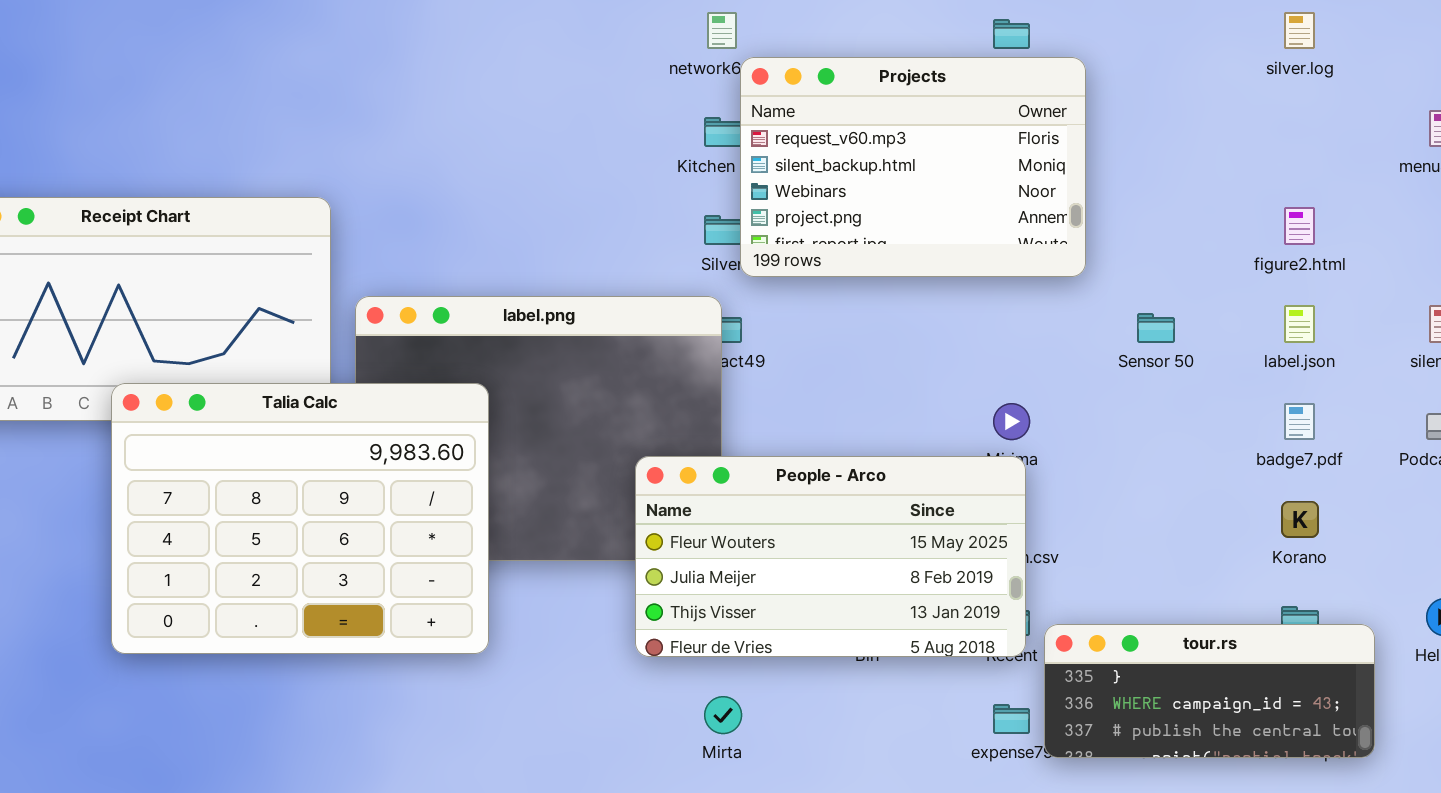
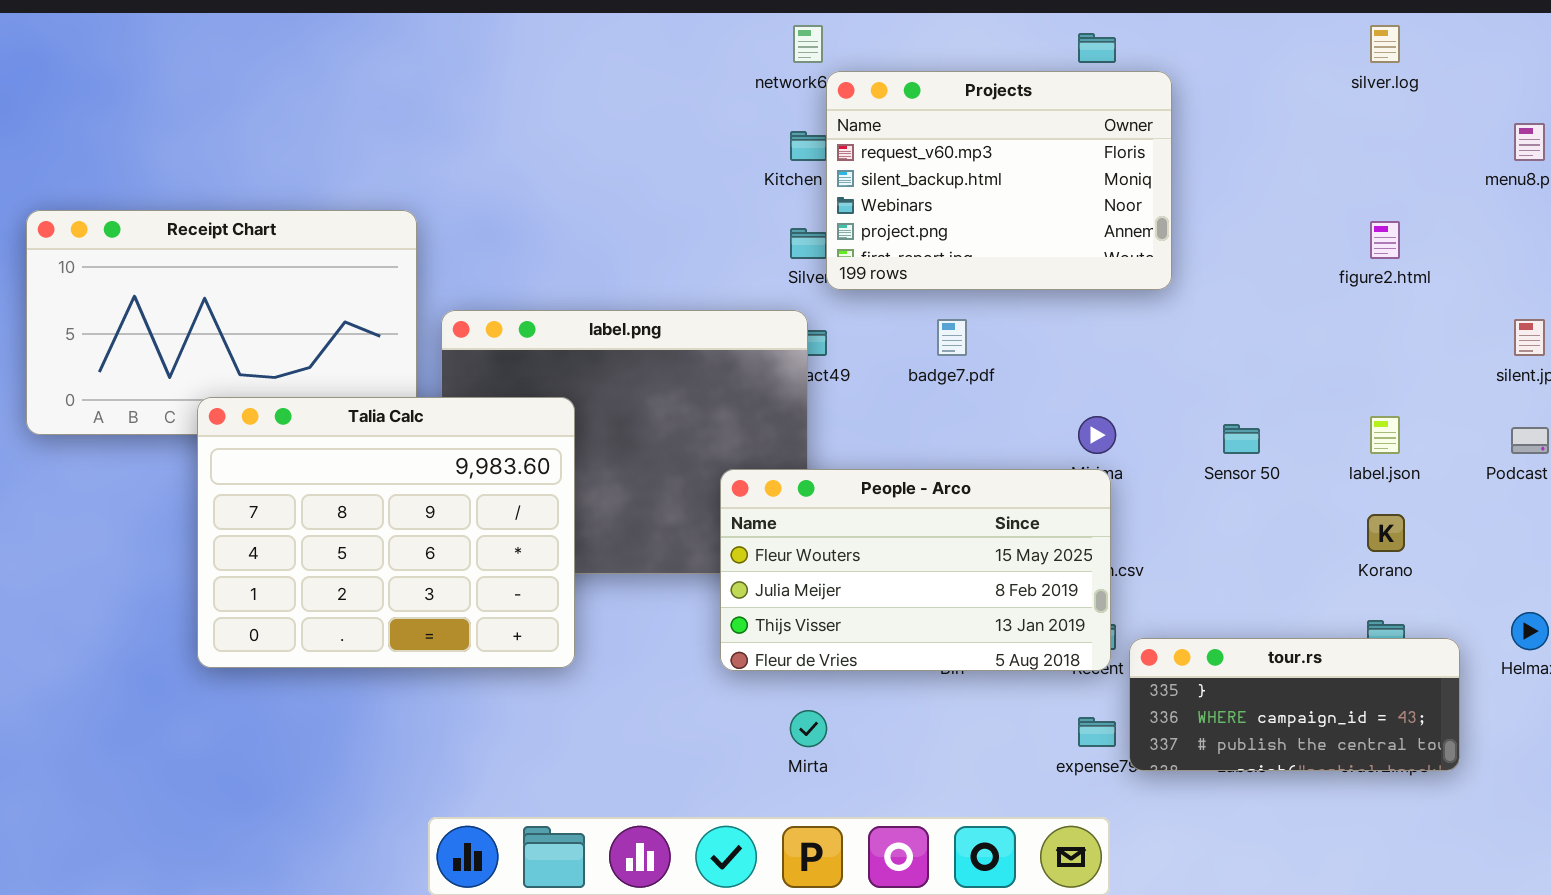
label.json: [1284,305,1315,343] -> [1370,416,1400,454], moved
Sensor 50: [1137,313,1175,343] -> [1223,424,1260,454], moved
badge7.pdf: [1284,403,1315,440] -> [937,319,967,356], moved

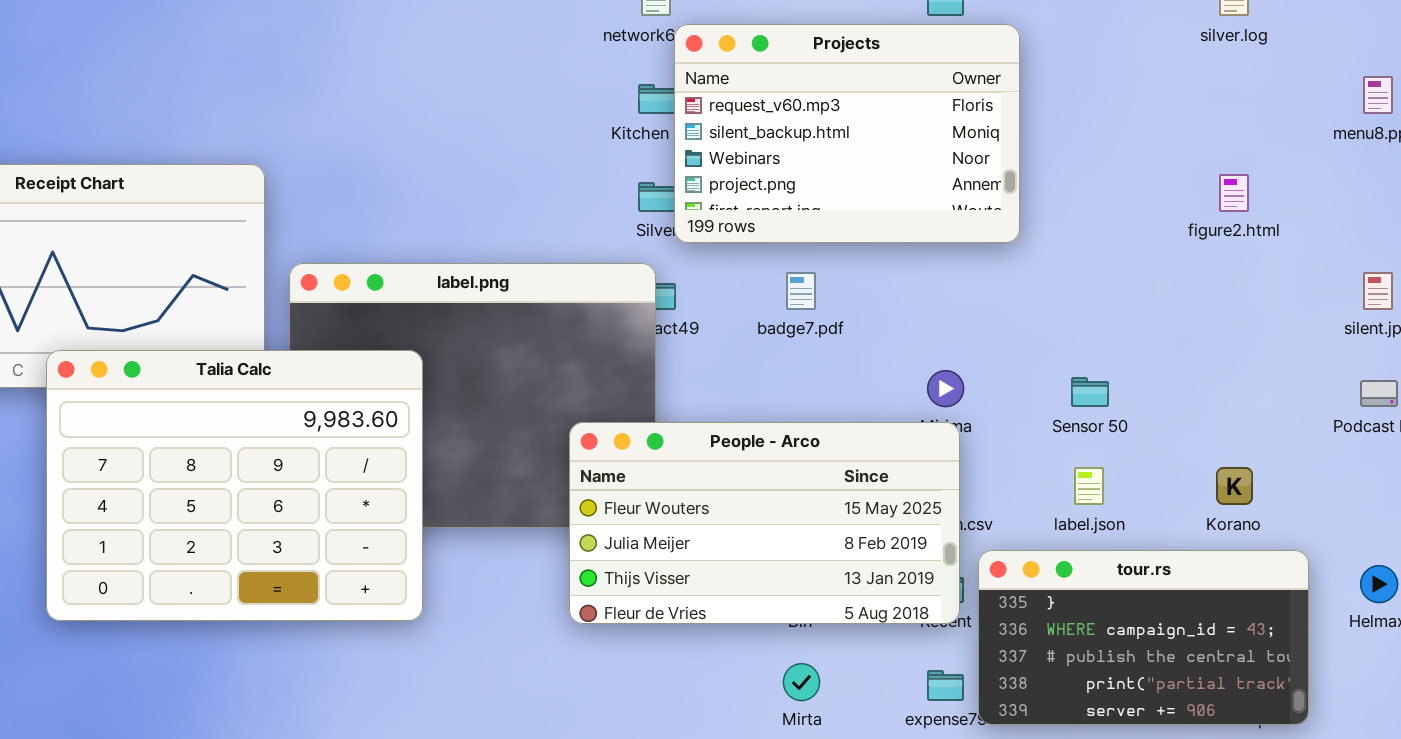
label.json: [1370,416,1400,454] -> [1074,467,1104,505], moved
tour.rs: [1129,638,1460,771] -> [978,550,1309,725], resized
Mirta: [790,710,827,747] -> [783,663,820,701], moved

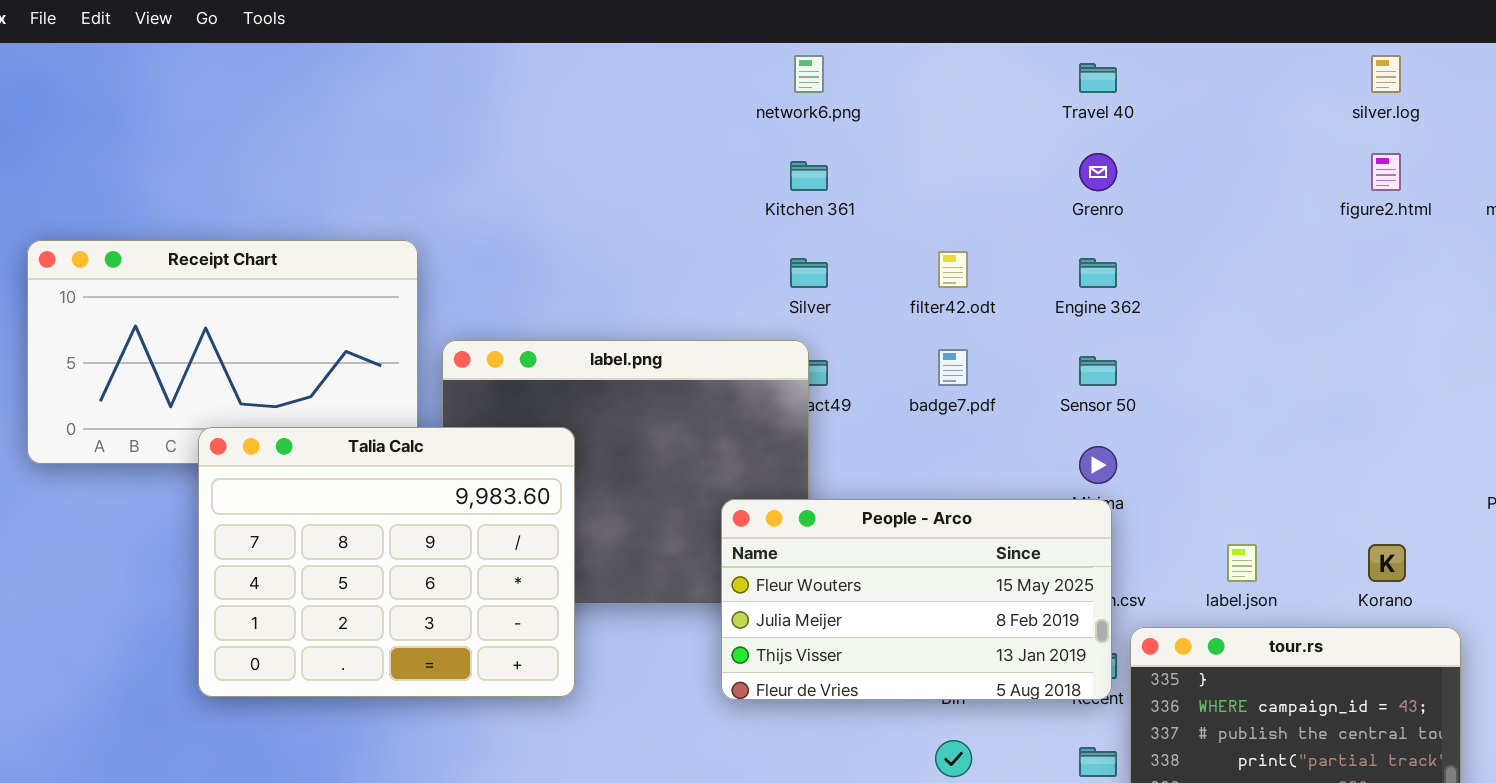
Projects: [674,24,1020,243] -> none, closed
figure2.html: [1219,174,1249,212] -> [1371,153,1401,191], moved
Sensor 50: [1071,377,1109,407] -> [1079,356,1117,386], moved

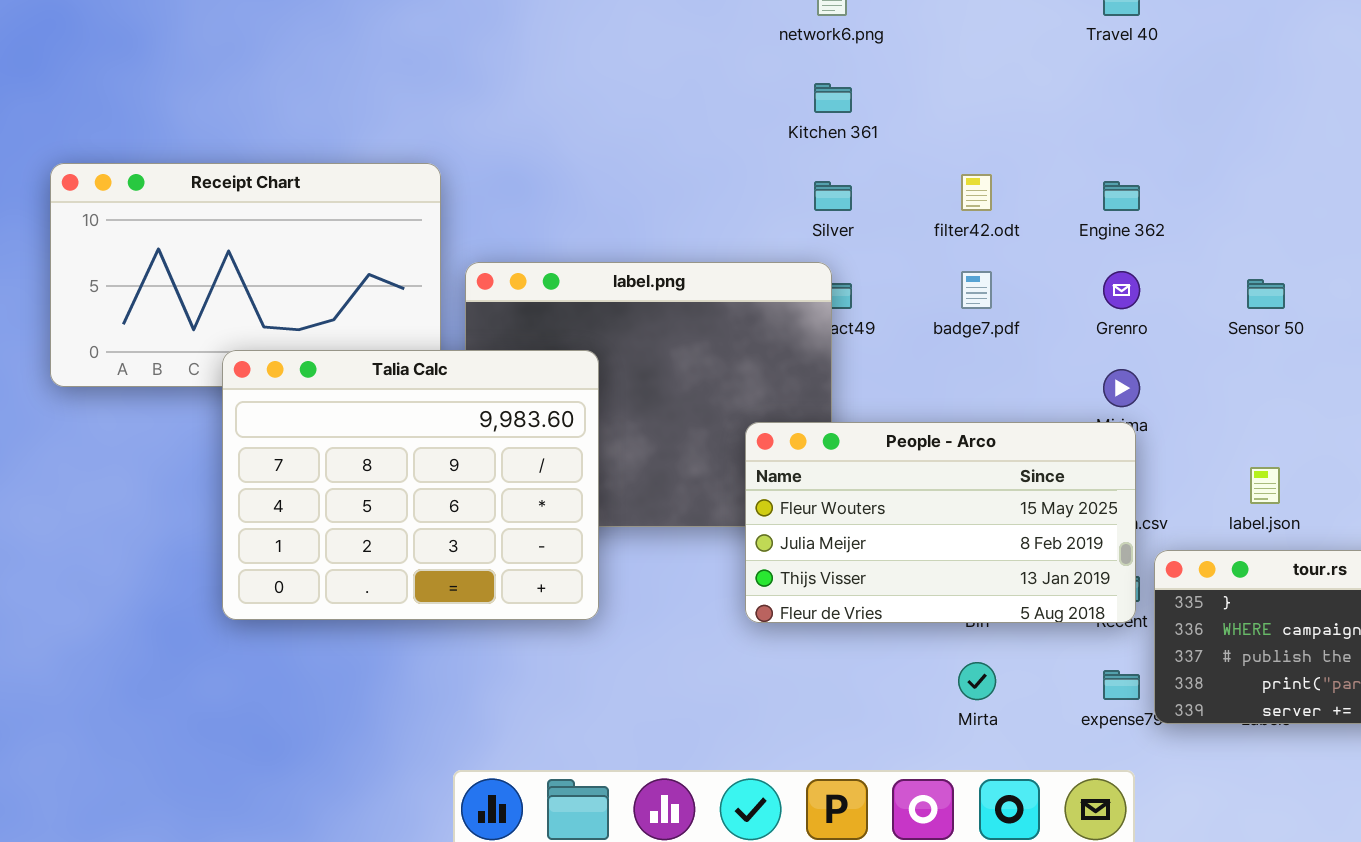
Grenro: [1079,153,1117,191] -> [1103,271,1140,309], moved
Sensor 50: [1079,356,1117,386] -> [1247,279,1285,309], moved

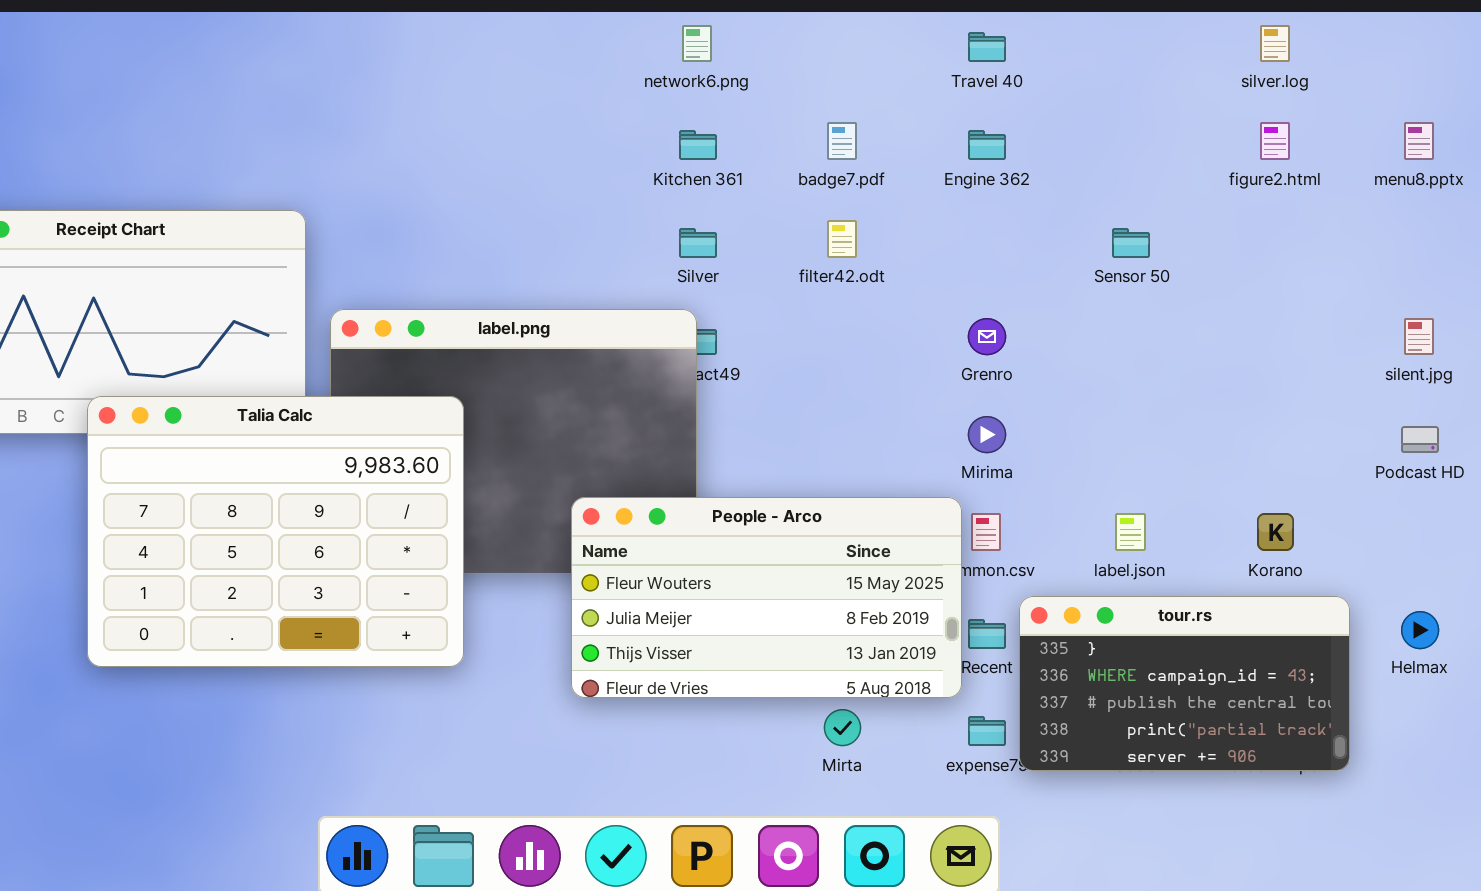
Engine 362: [1103,181,1140,211] -> [968,130,1006,160], moved
badge7.pdf: [961,271,992,309] -> [827,122,857,160], moved
Sensor 50: [1247,279,1285,309] -> [1112,228,1150,258], moved
People - Arco: [745,422,1136,623] -> [571,497,962,698], moved

